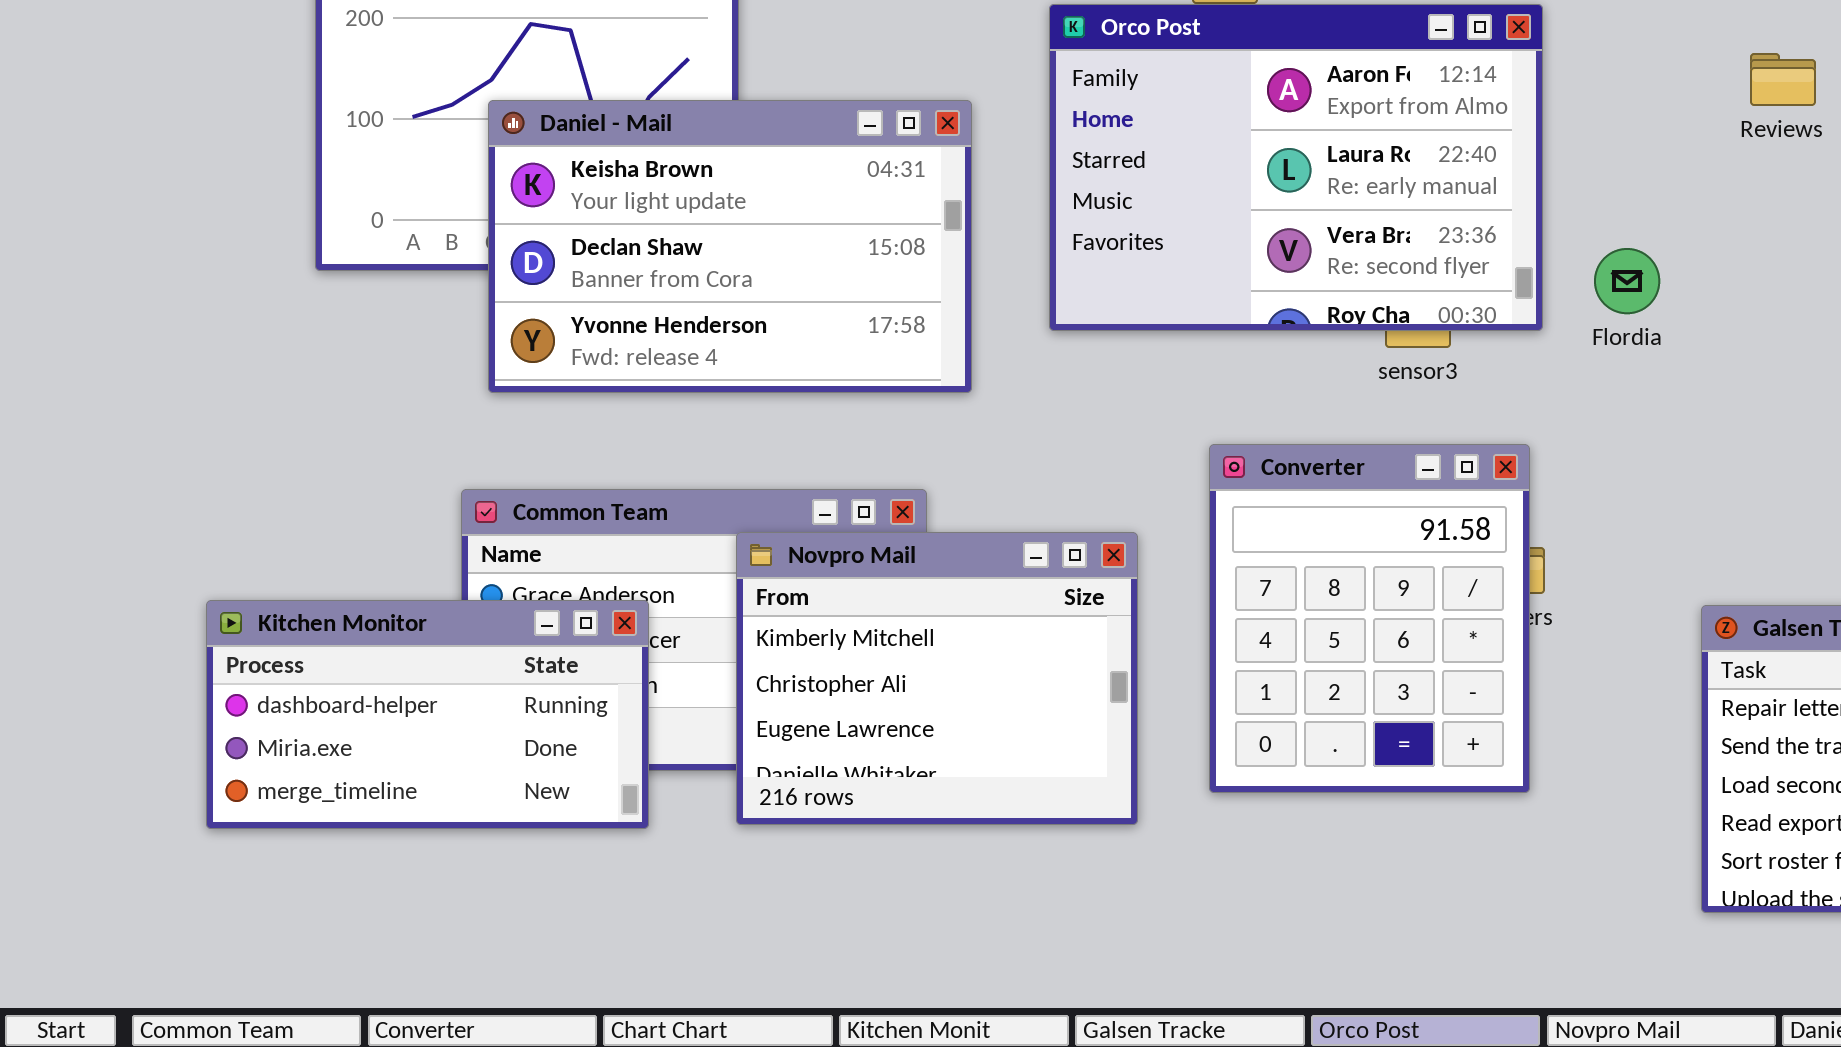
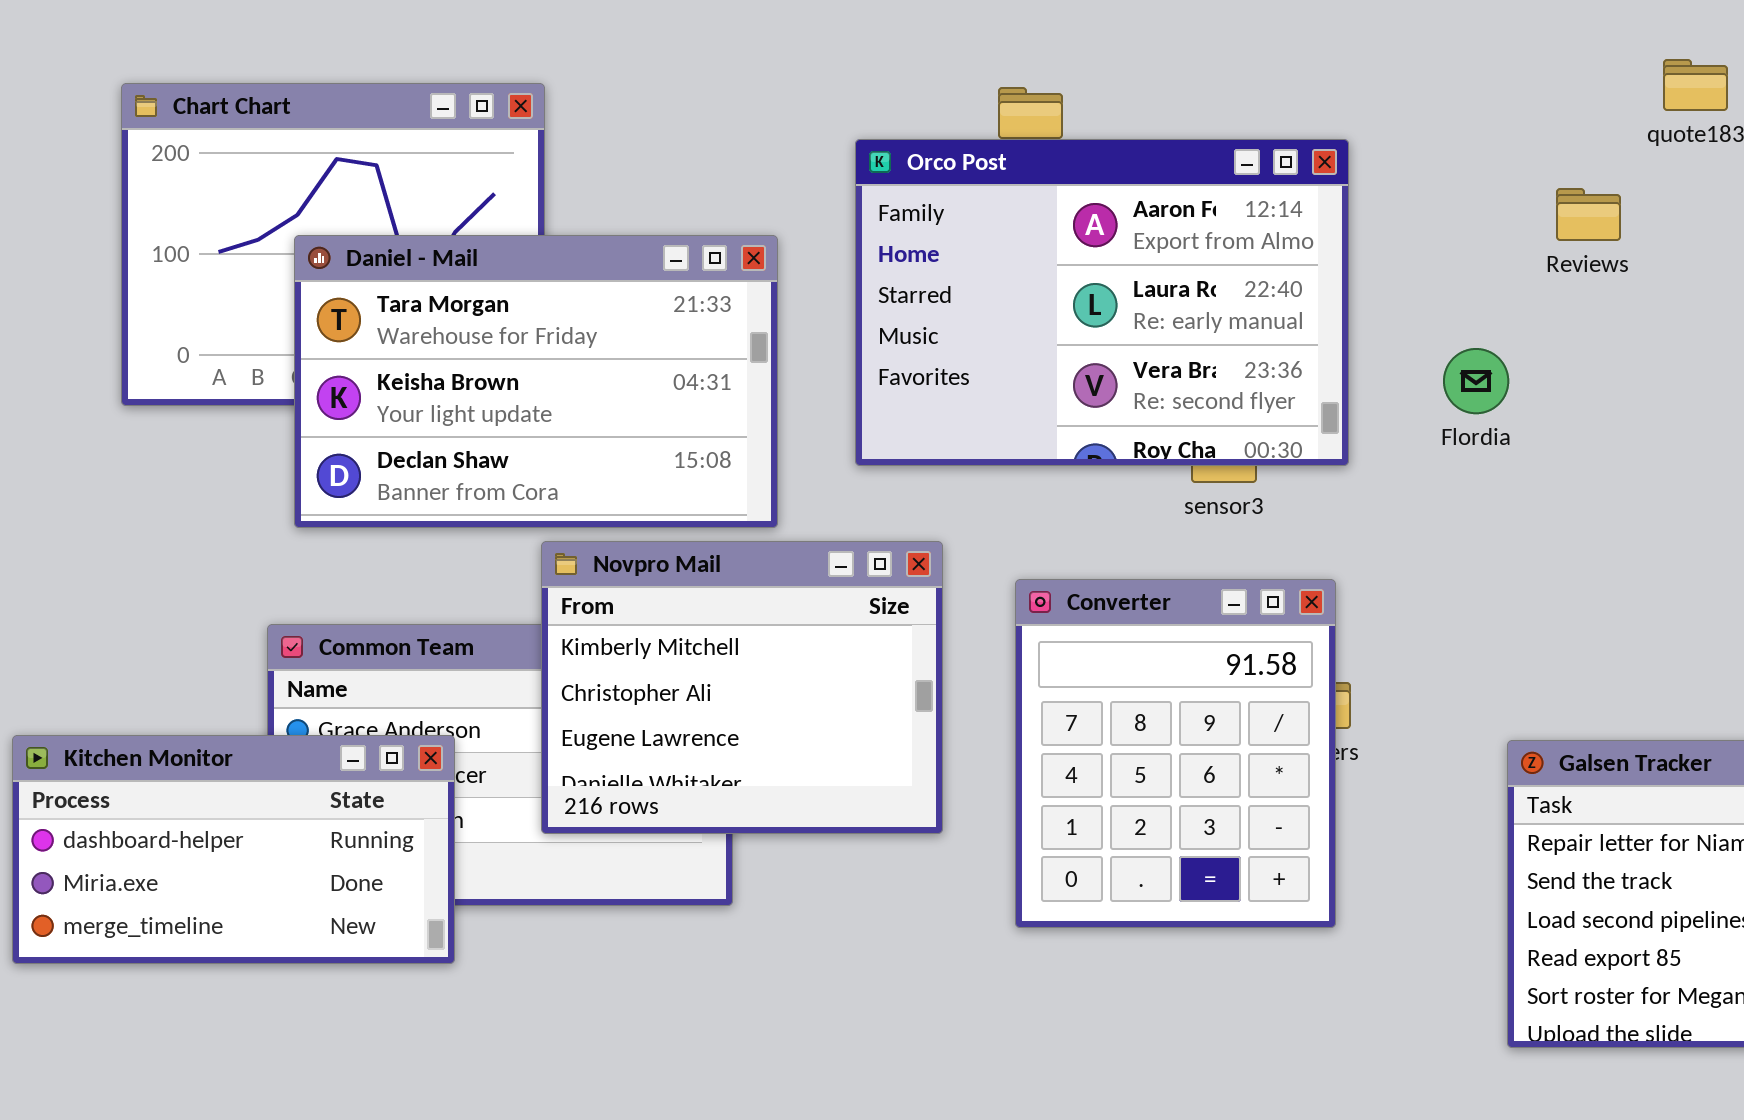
Daniel - Mail: [488,100,972,393] -> [294,235,778,528], scrolled up 1 row
Flordia: [1594,248,1660,314] -> [1443,348,1509,414], moved
Novpro Mail: [736,532,1138,825] -> [541,541,943,834], moved

